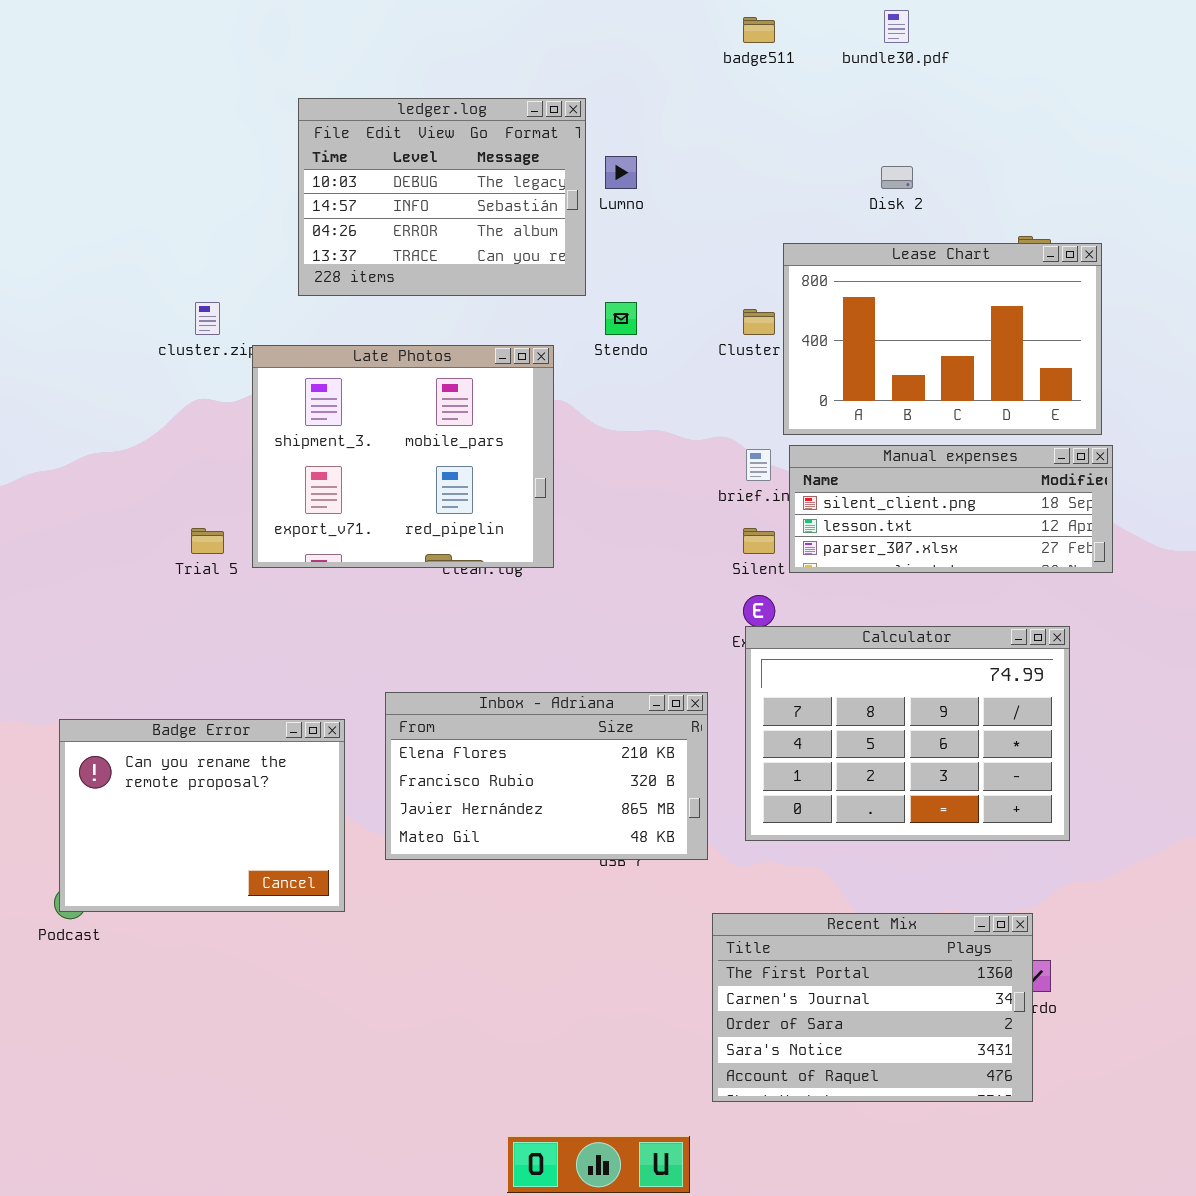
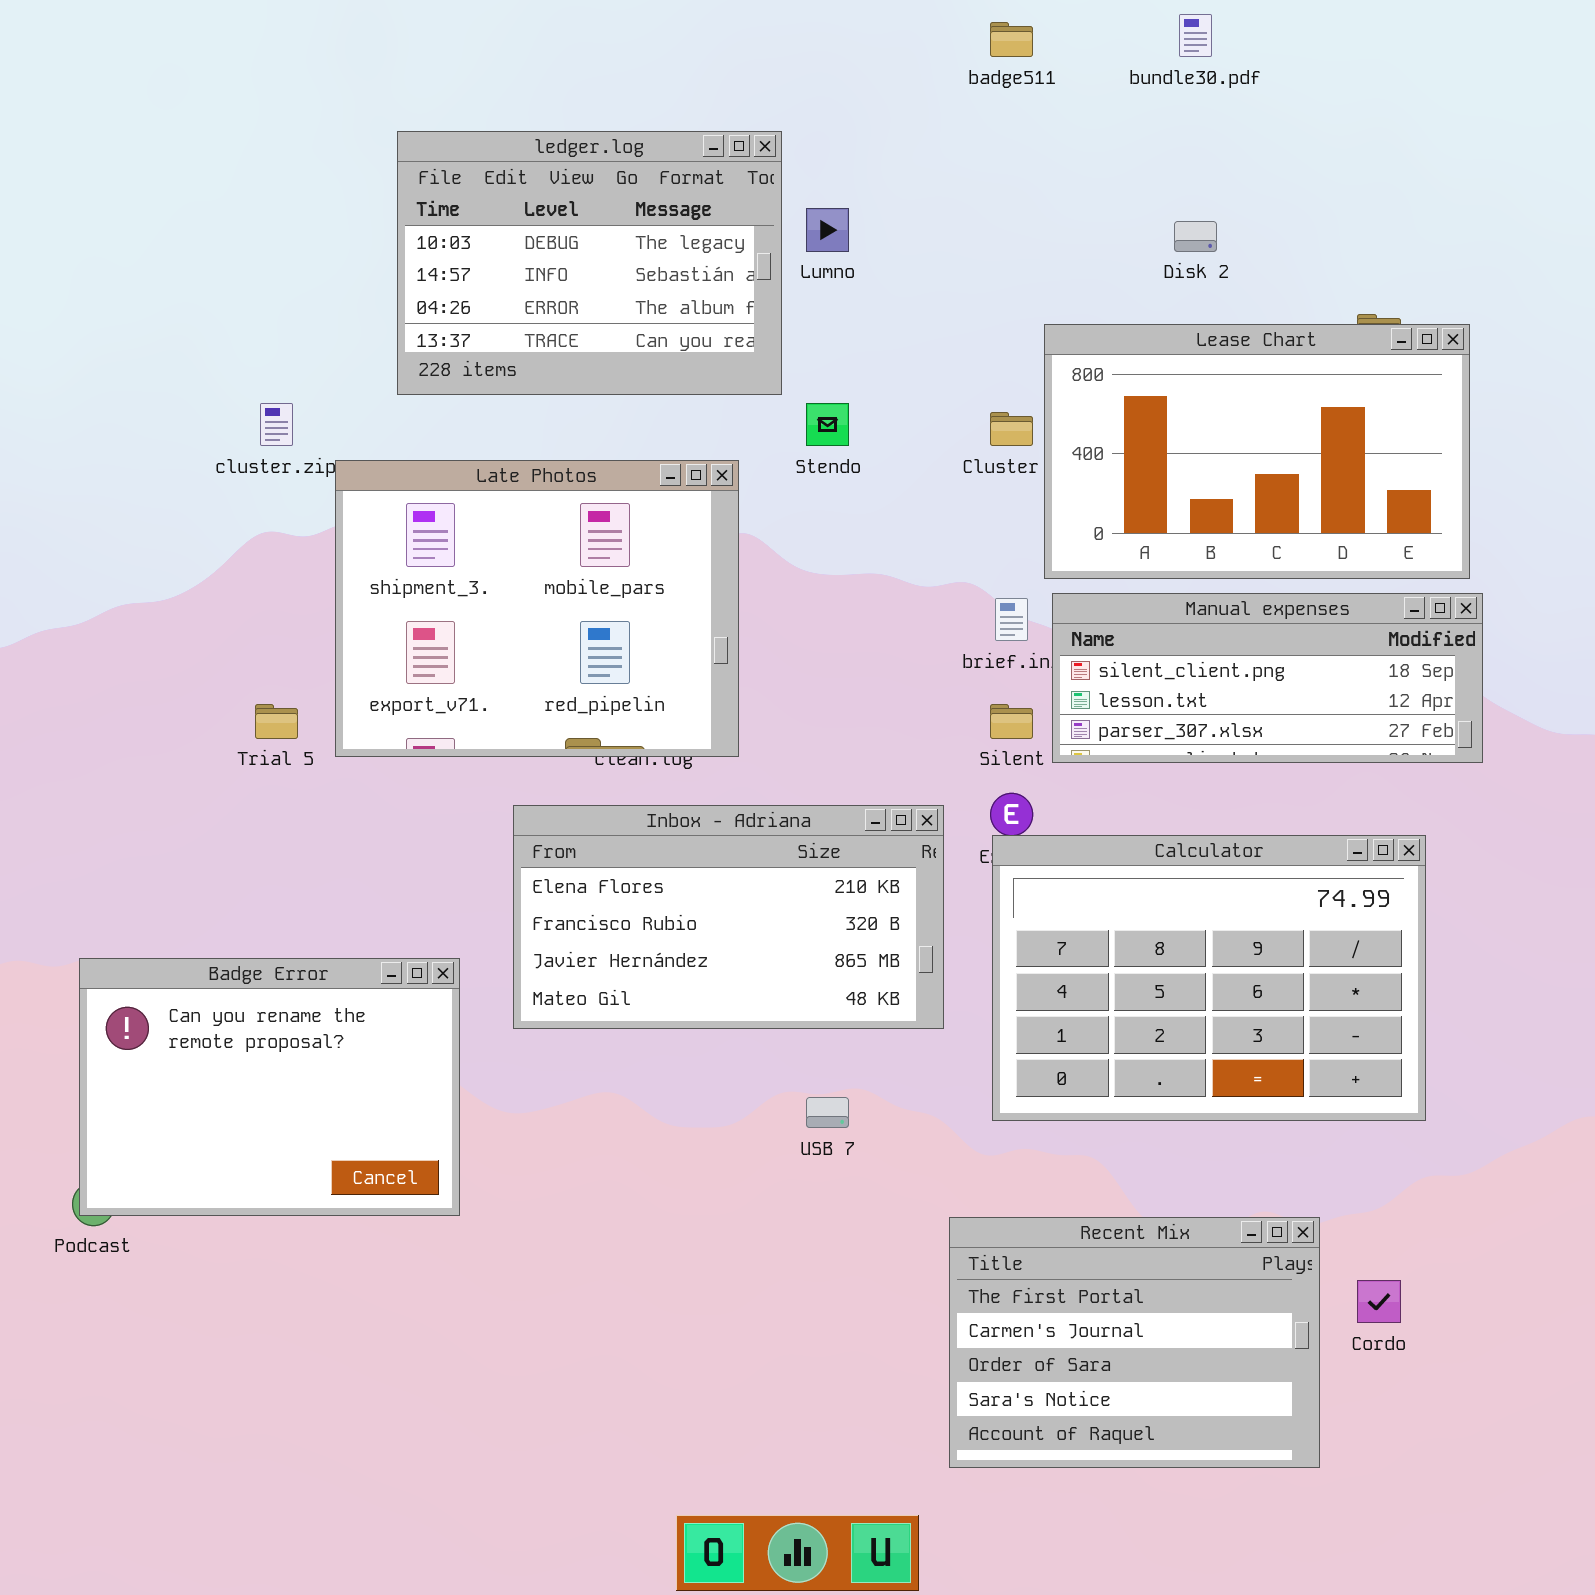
Inbox - Adriana: [385,692,708,860] -> [513,805,944,1029], moved
Recent Mix: [712,913,1033,1102] -> [949,1217,1320,1468], resized

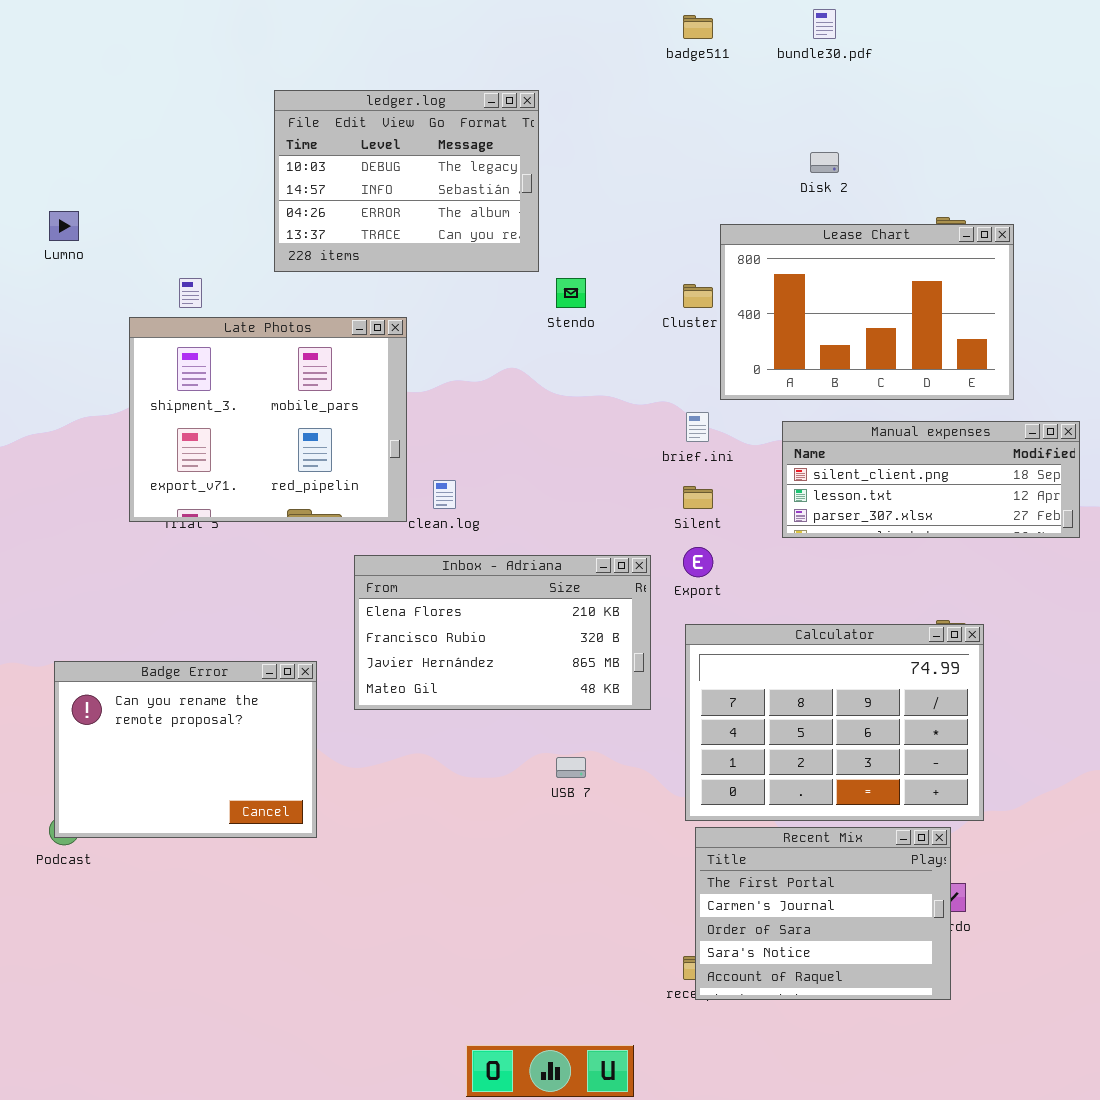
Lumno: [806,208,849,252] -> [49,211,79,241], moved
Late Photos: [335,460,739,757] -> [129,317,407,522], moved
Manual expenses: [1052,593,1483,763] -> [782,421,1080,538], moved
Calculator: [992,835,1426,1121] -> [685,624,984,821], moved
Recent Mix: [949,1217,1320,1468] -> [695,827,951,1000], moved

